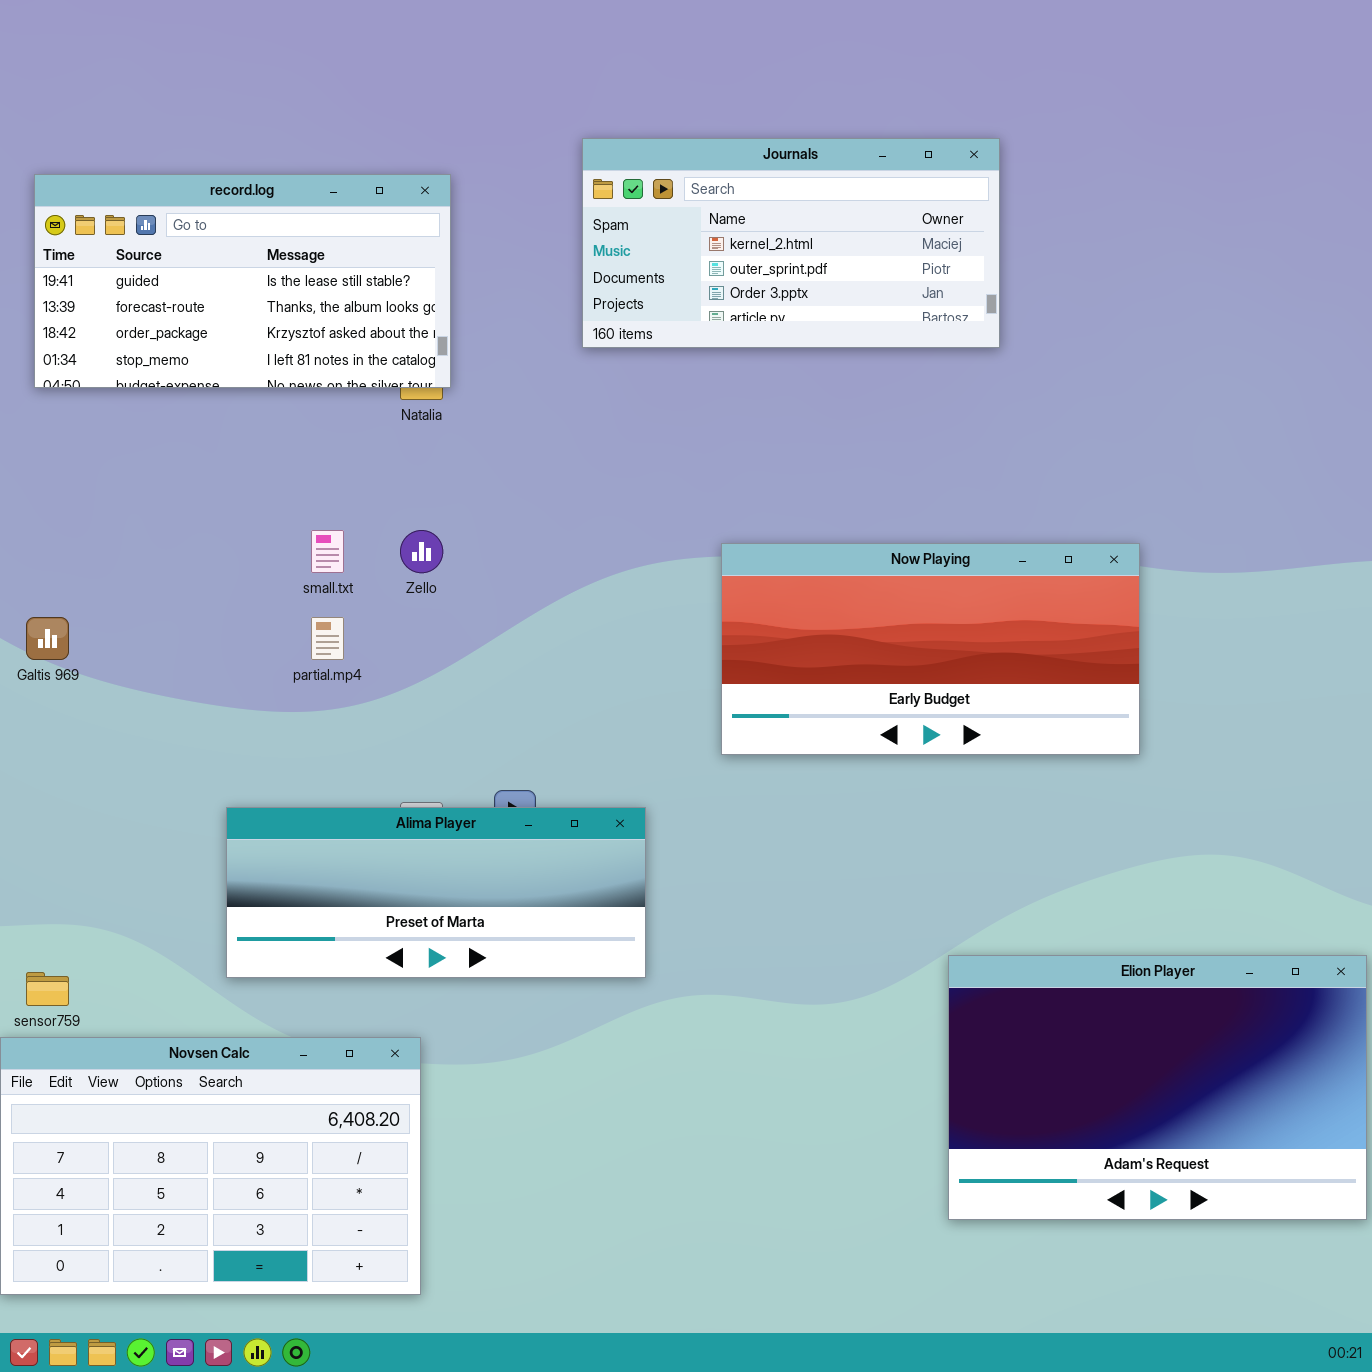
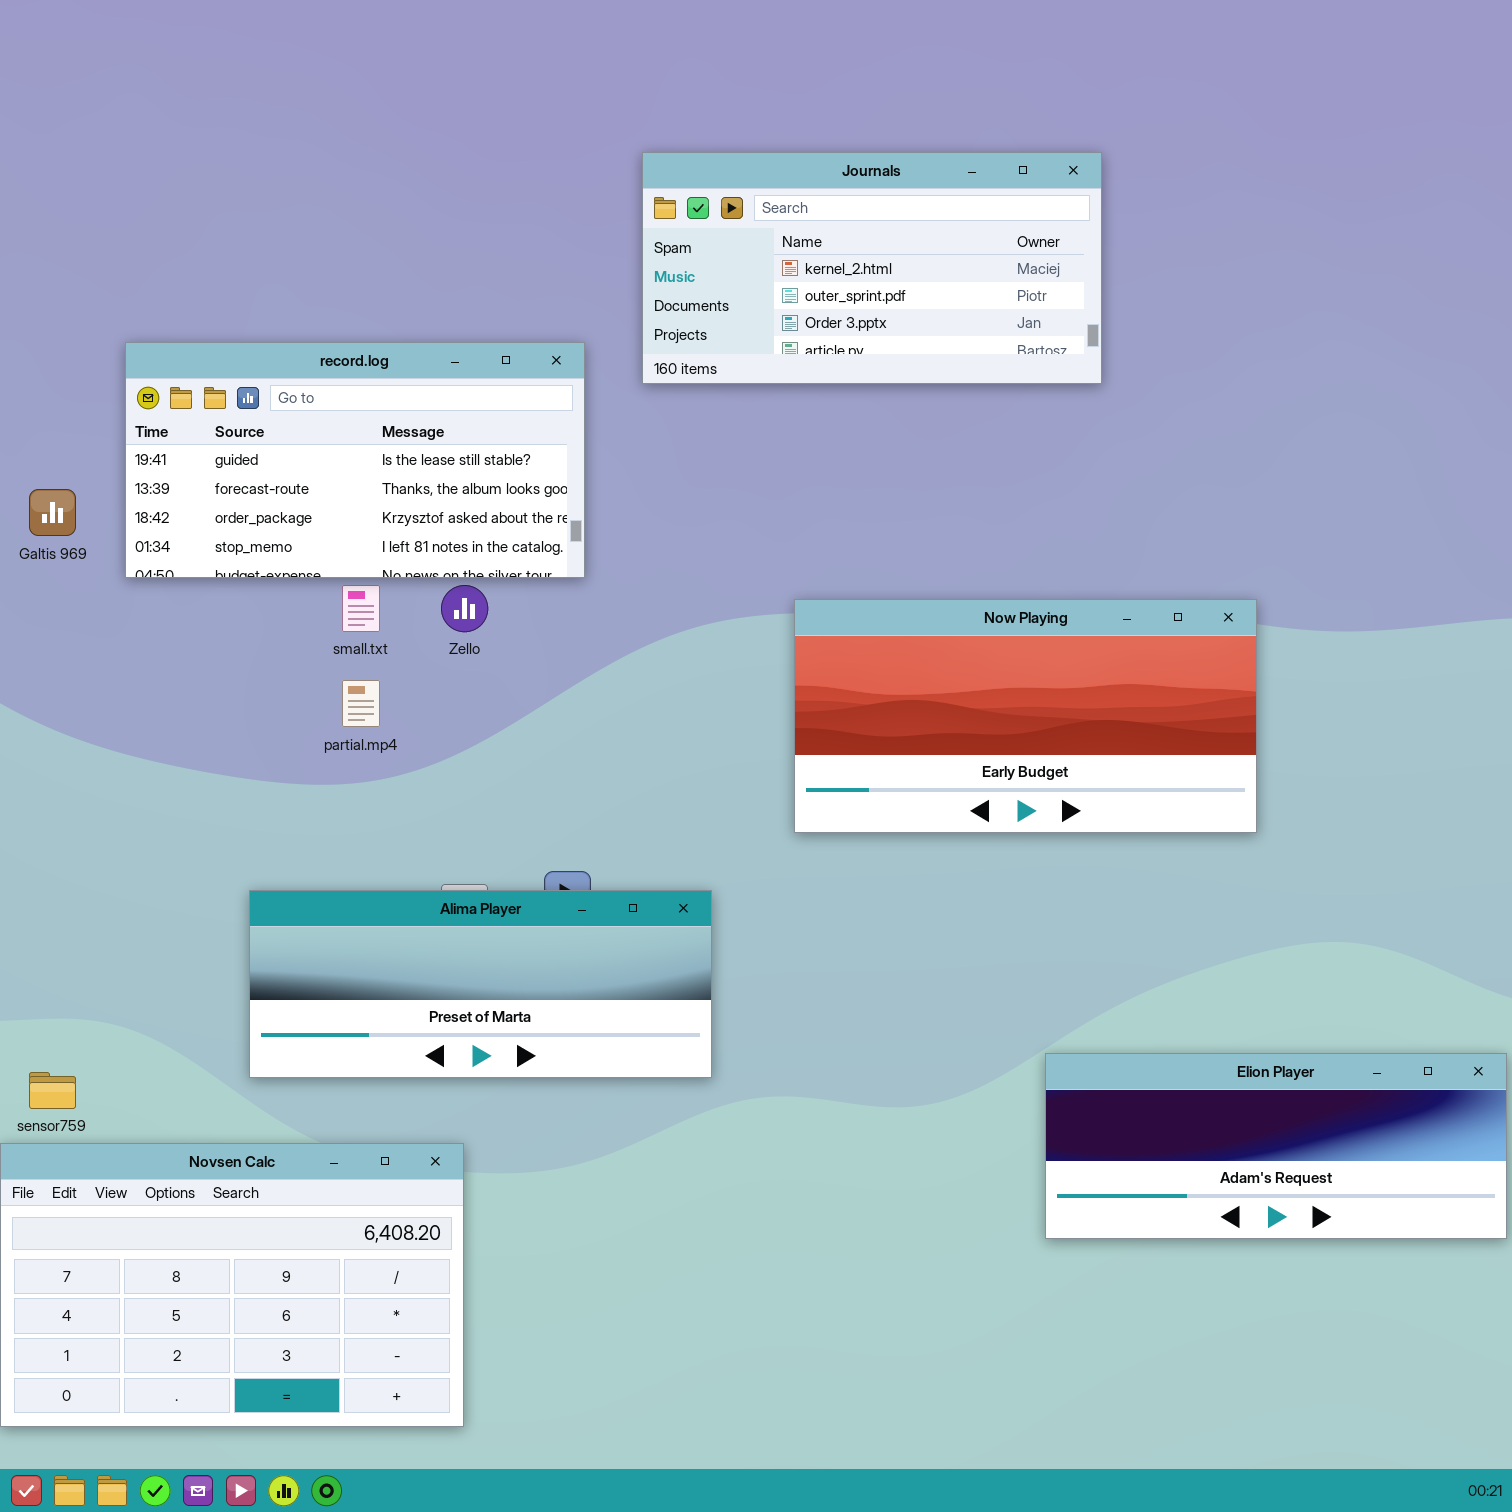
record.log: [34,174,451,388] -> [125,342,585,578], moved
Galtis 969: [26,617,69,660] -> [29,489,76,536], moved
Elion Player: [948,955,1367,1220] -> [1045,1053,1507,1239], resized

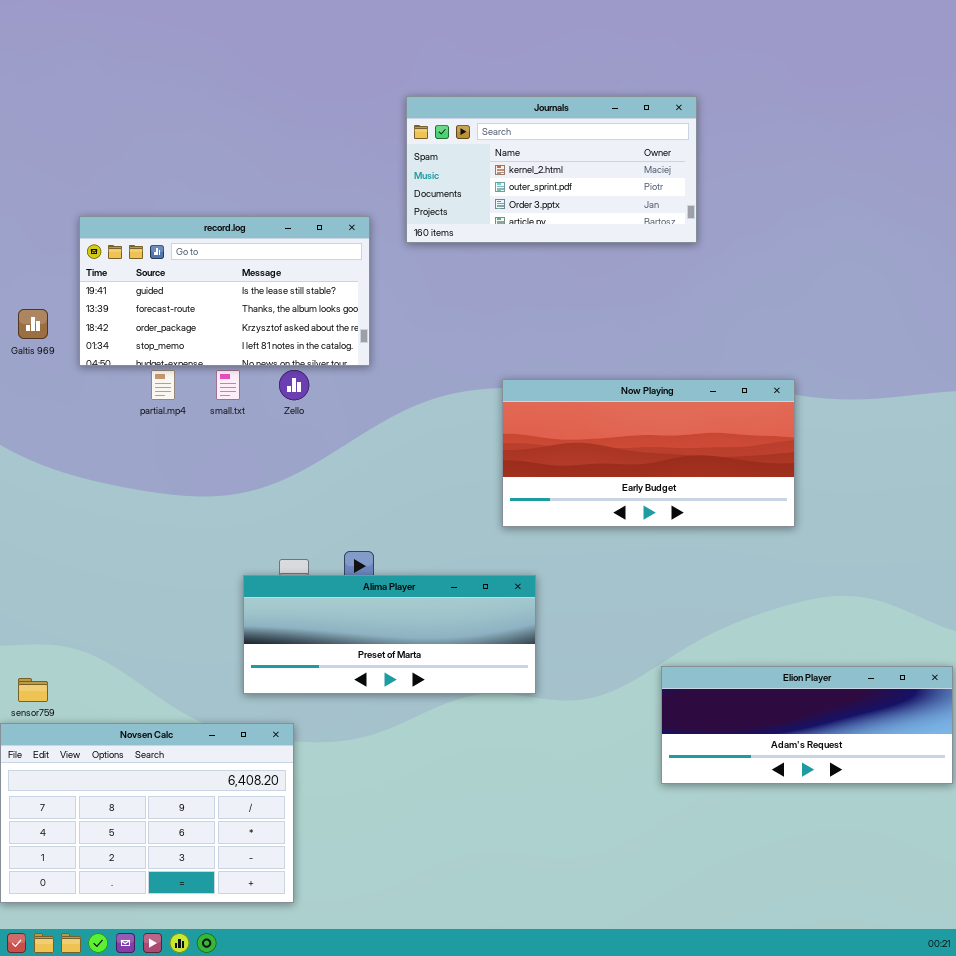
partial.mp4: [342,680,380,727] -> [151,370,175,400], moved
Alima Player: [249,890,712,1078] -> [243,575,536,694], moved

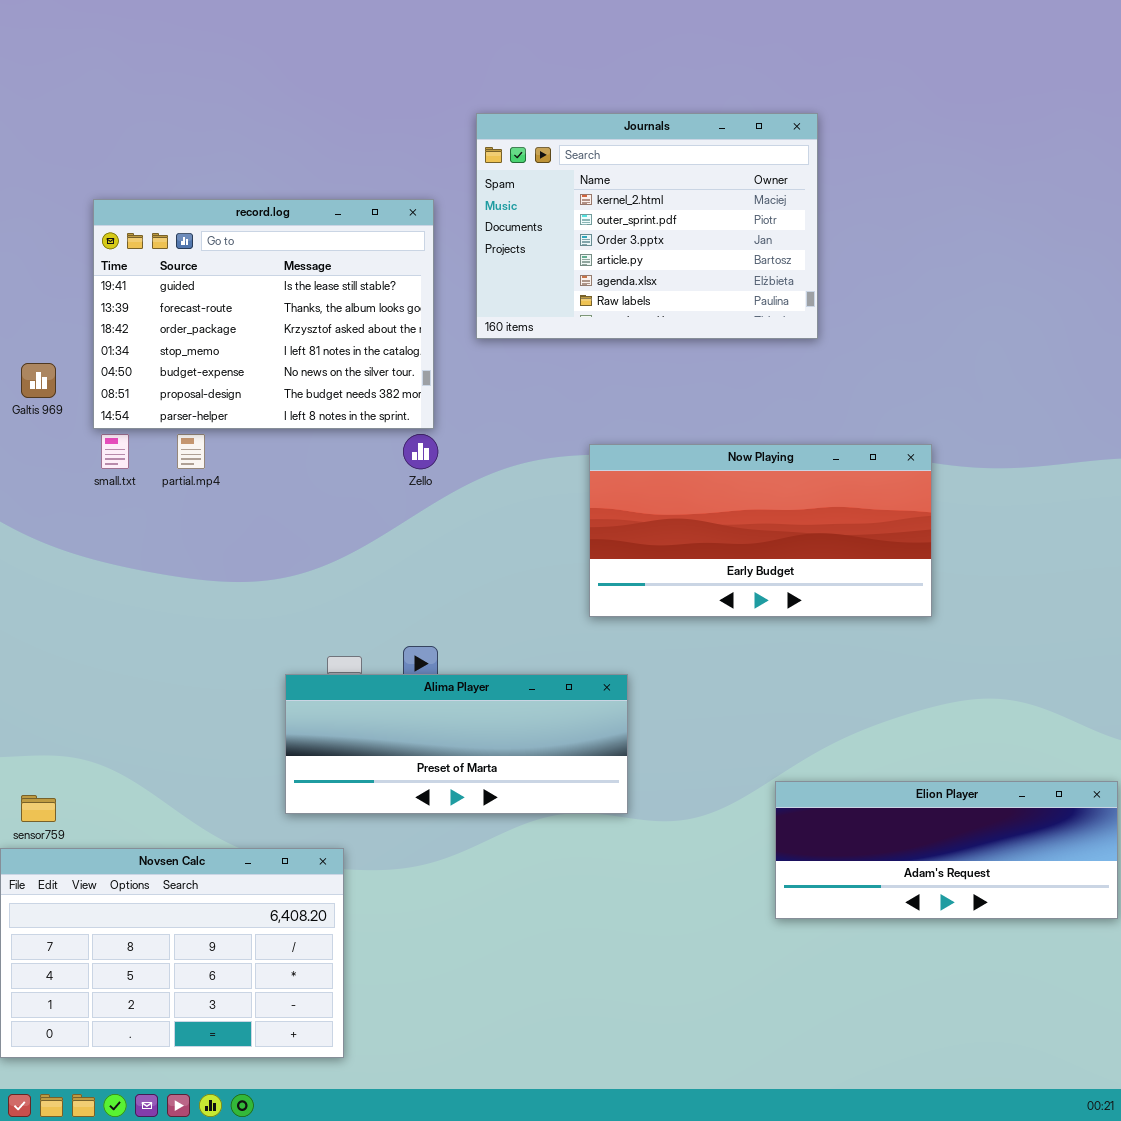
Journals: [406,96,697,243] -> [476,113,818,339], resized
record.log: [79,216,370,366] -> [93,199,434,429], resized
small.txt: [216,370,240,400] -> [101,434,129,469], moved
Zello: [279,370,309,400] -> [403,434,438,469], moved

